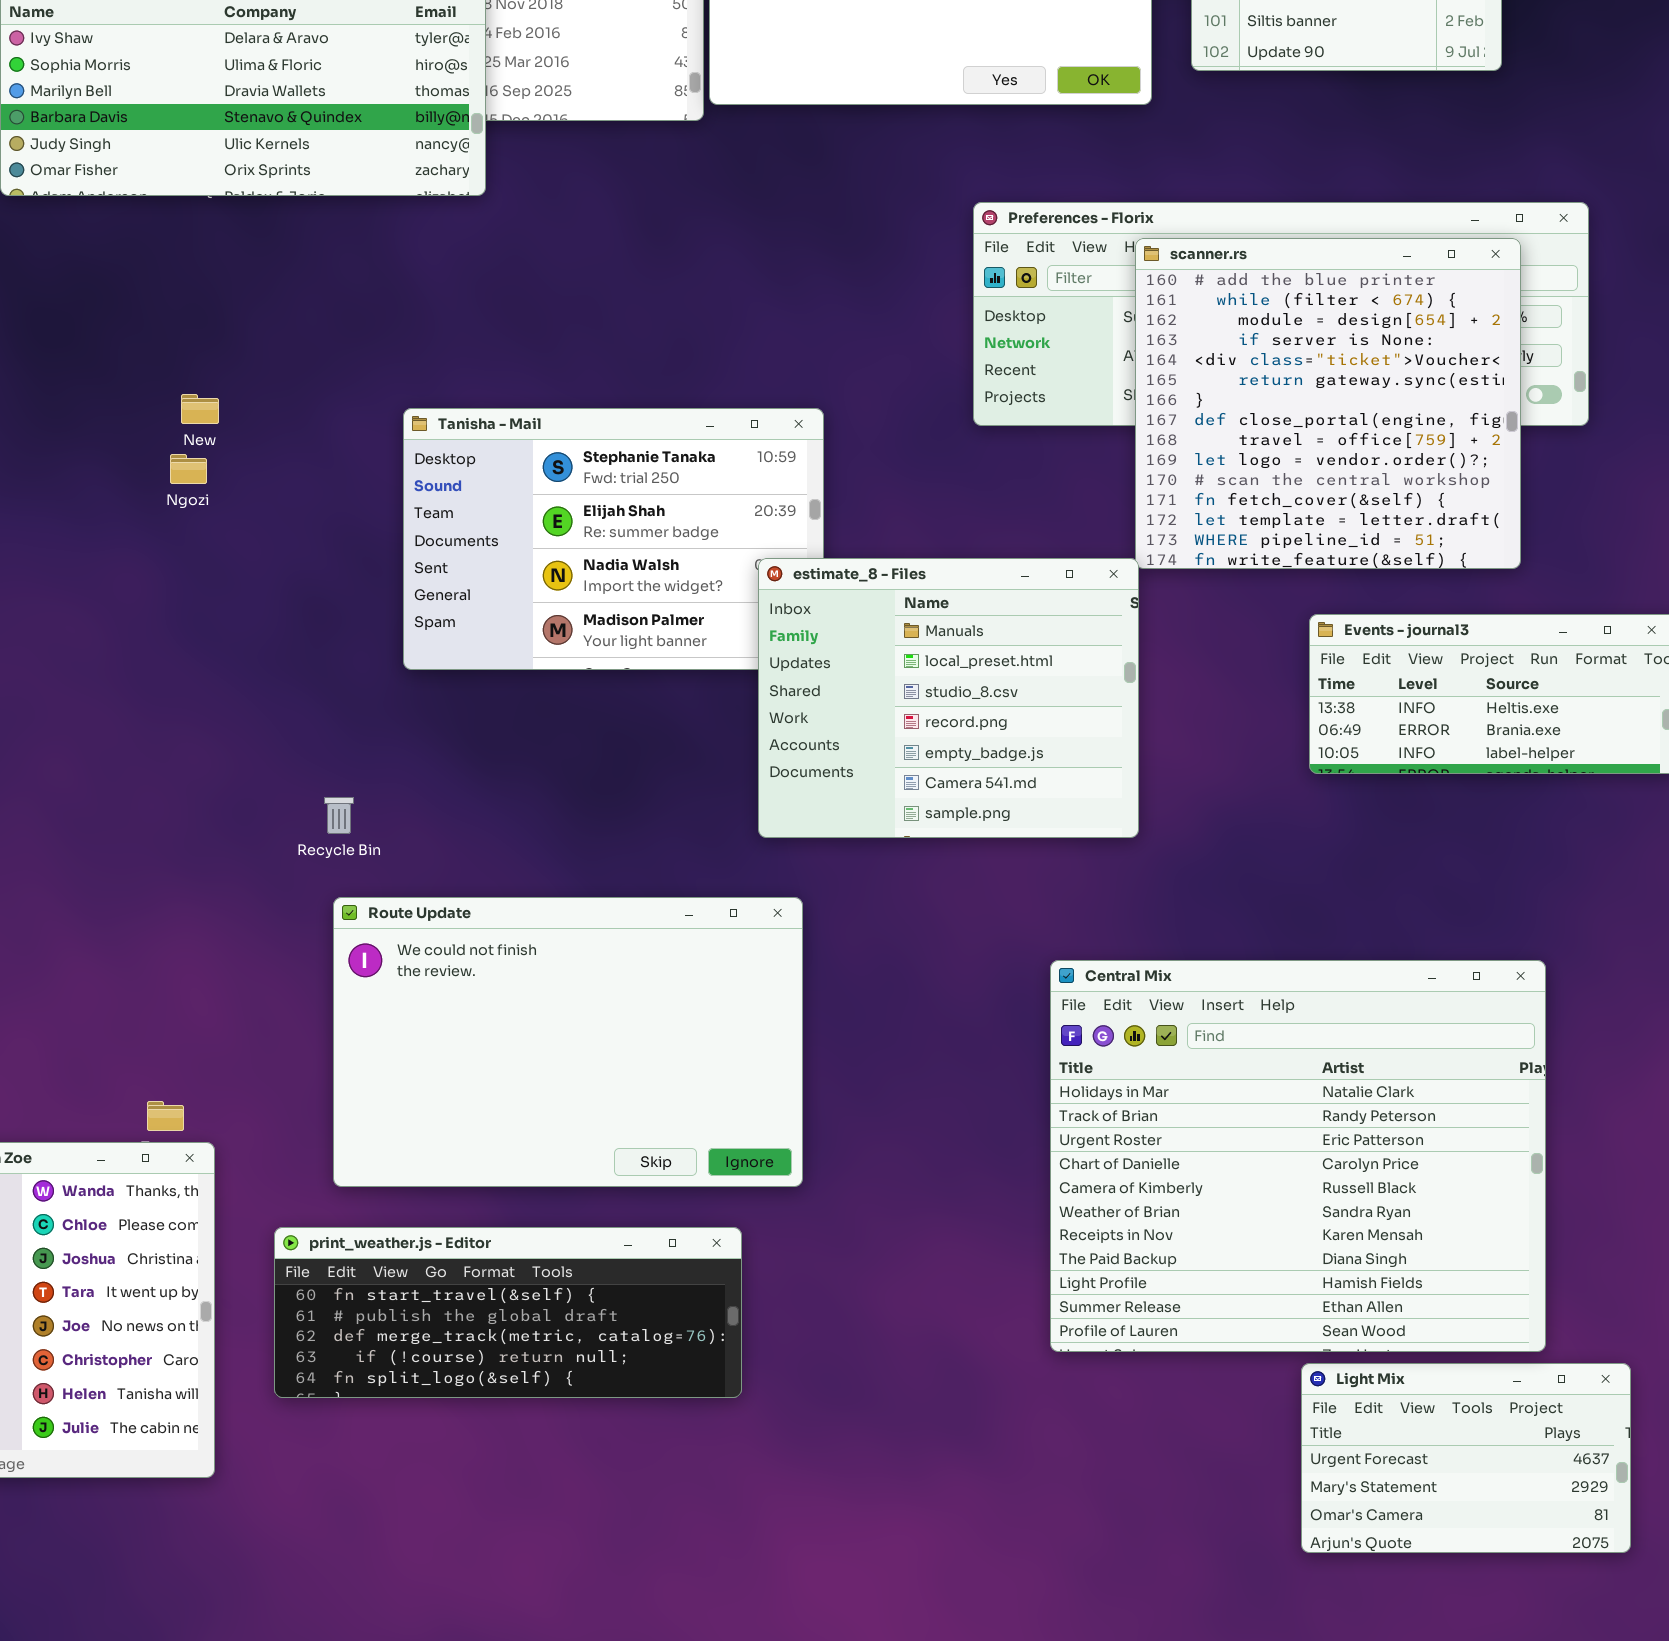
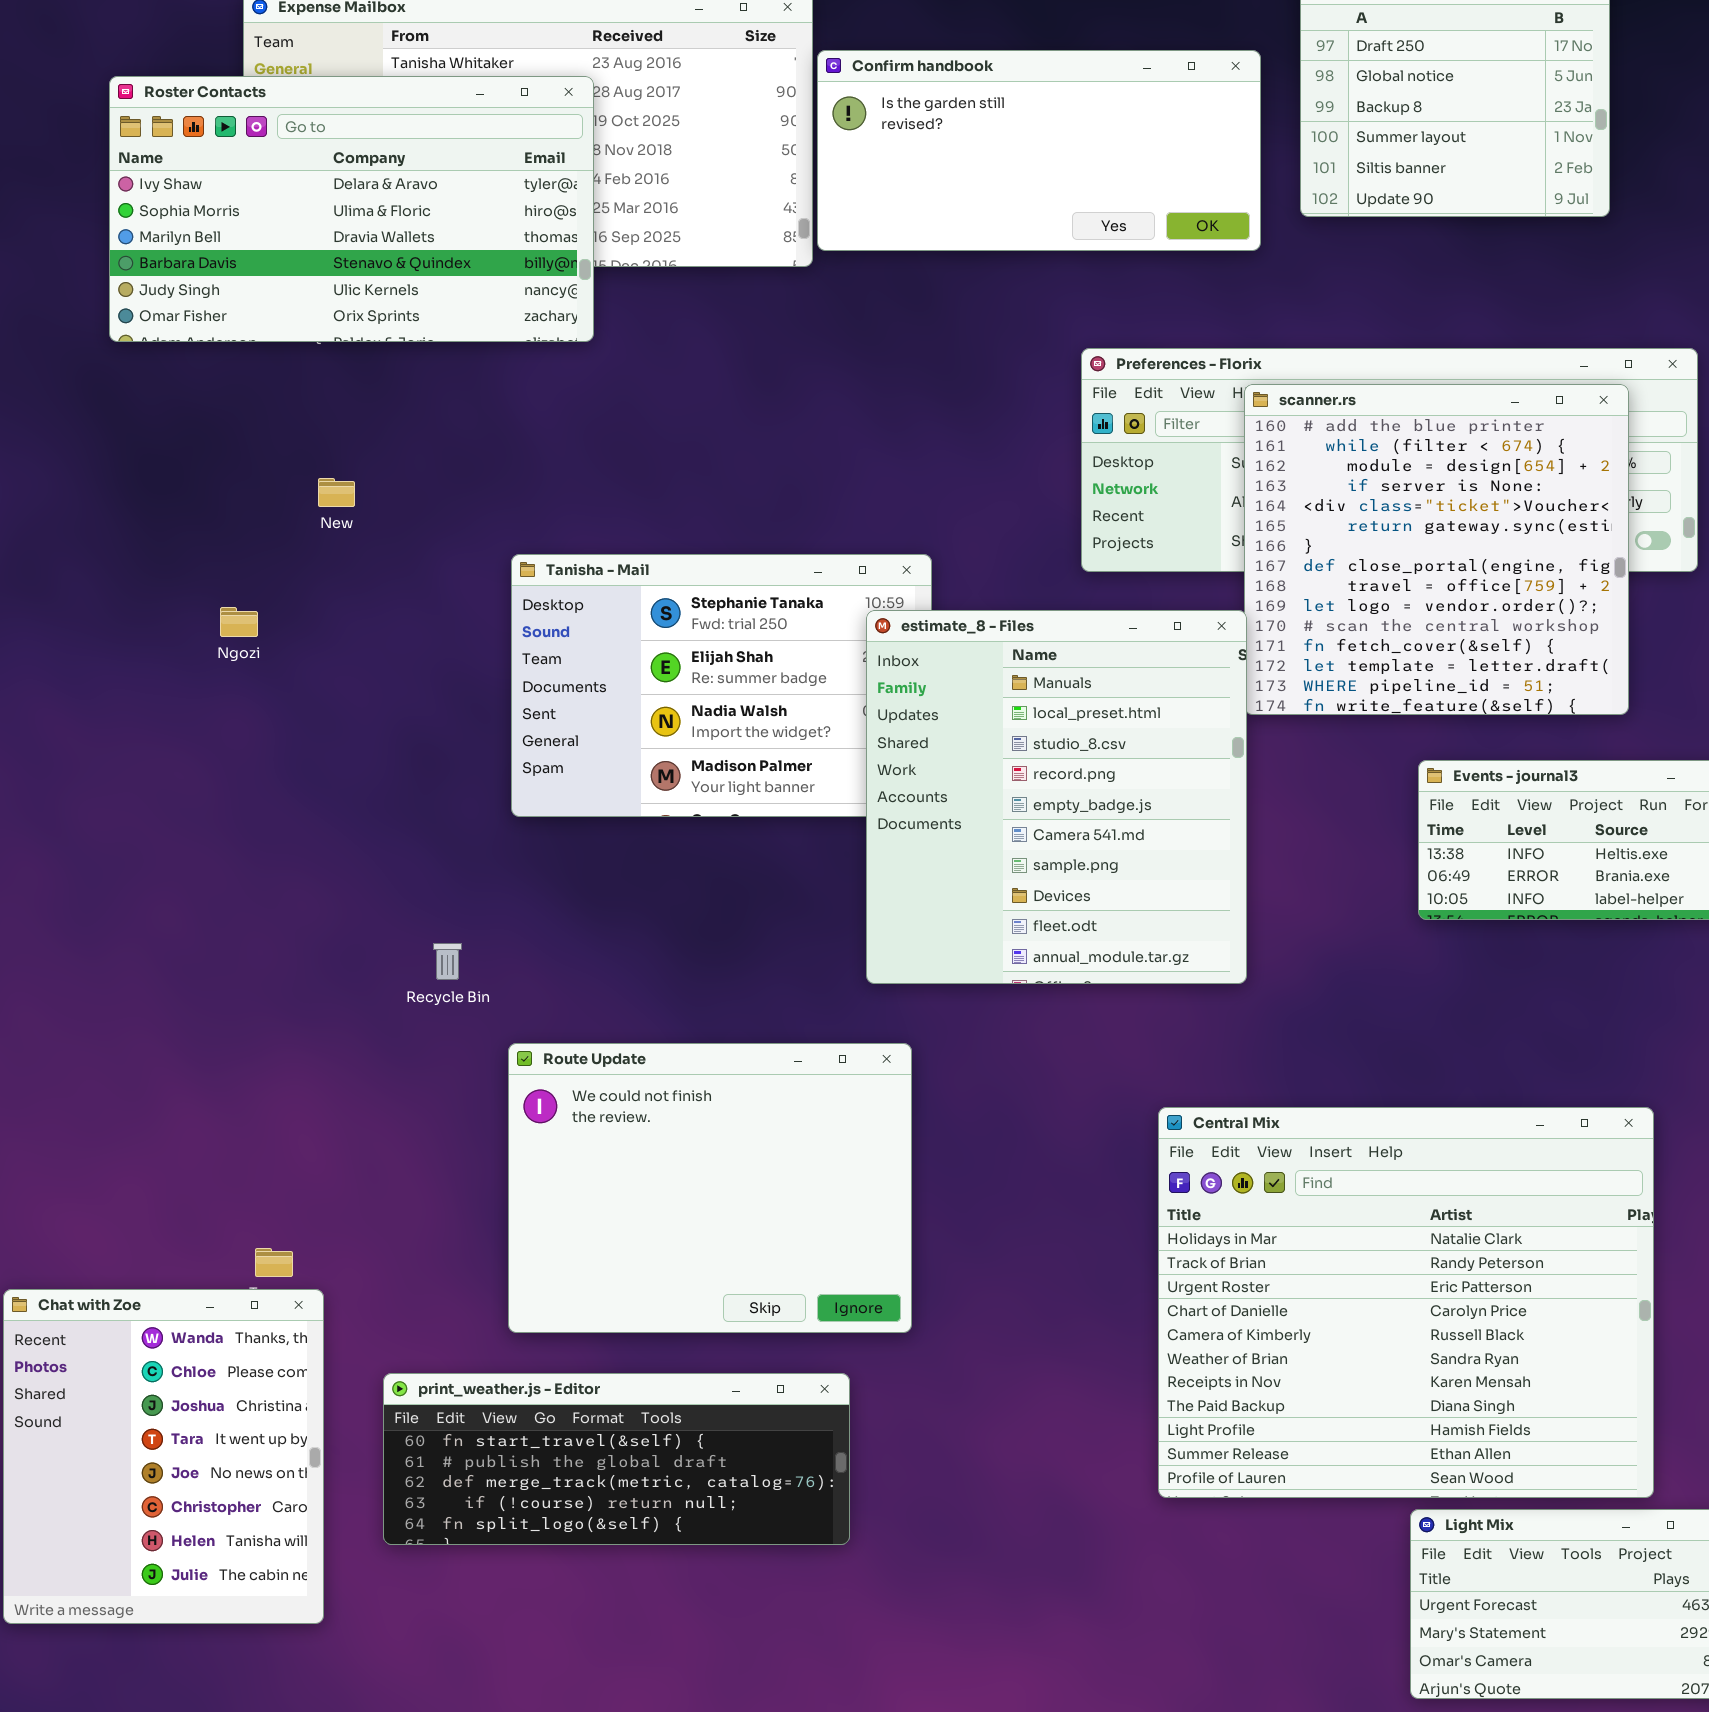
New: [181,394,219,424] -> [318,478,355,507], moved
Ngozi: [170,454,207,484] -> [220,607,258,637], moved
estimate_8 - Files: [758,558,1139,838] -> [866,610,1247,984], resized
Route Update: [333,897,803,1187] -> [508,1043,912,1333], resized

